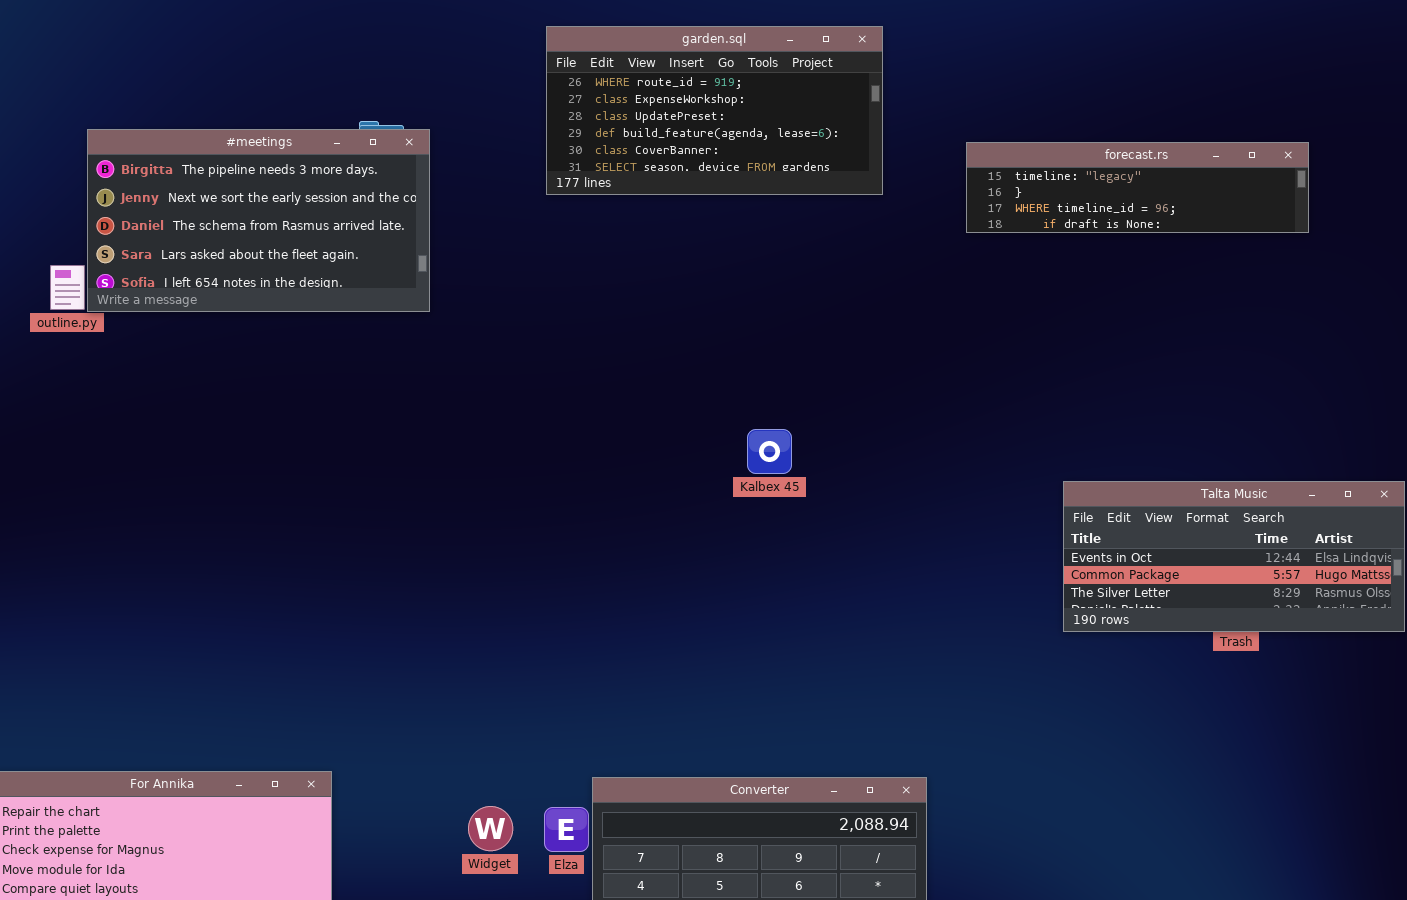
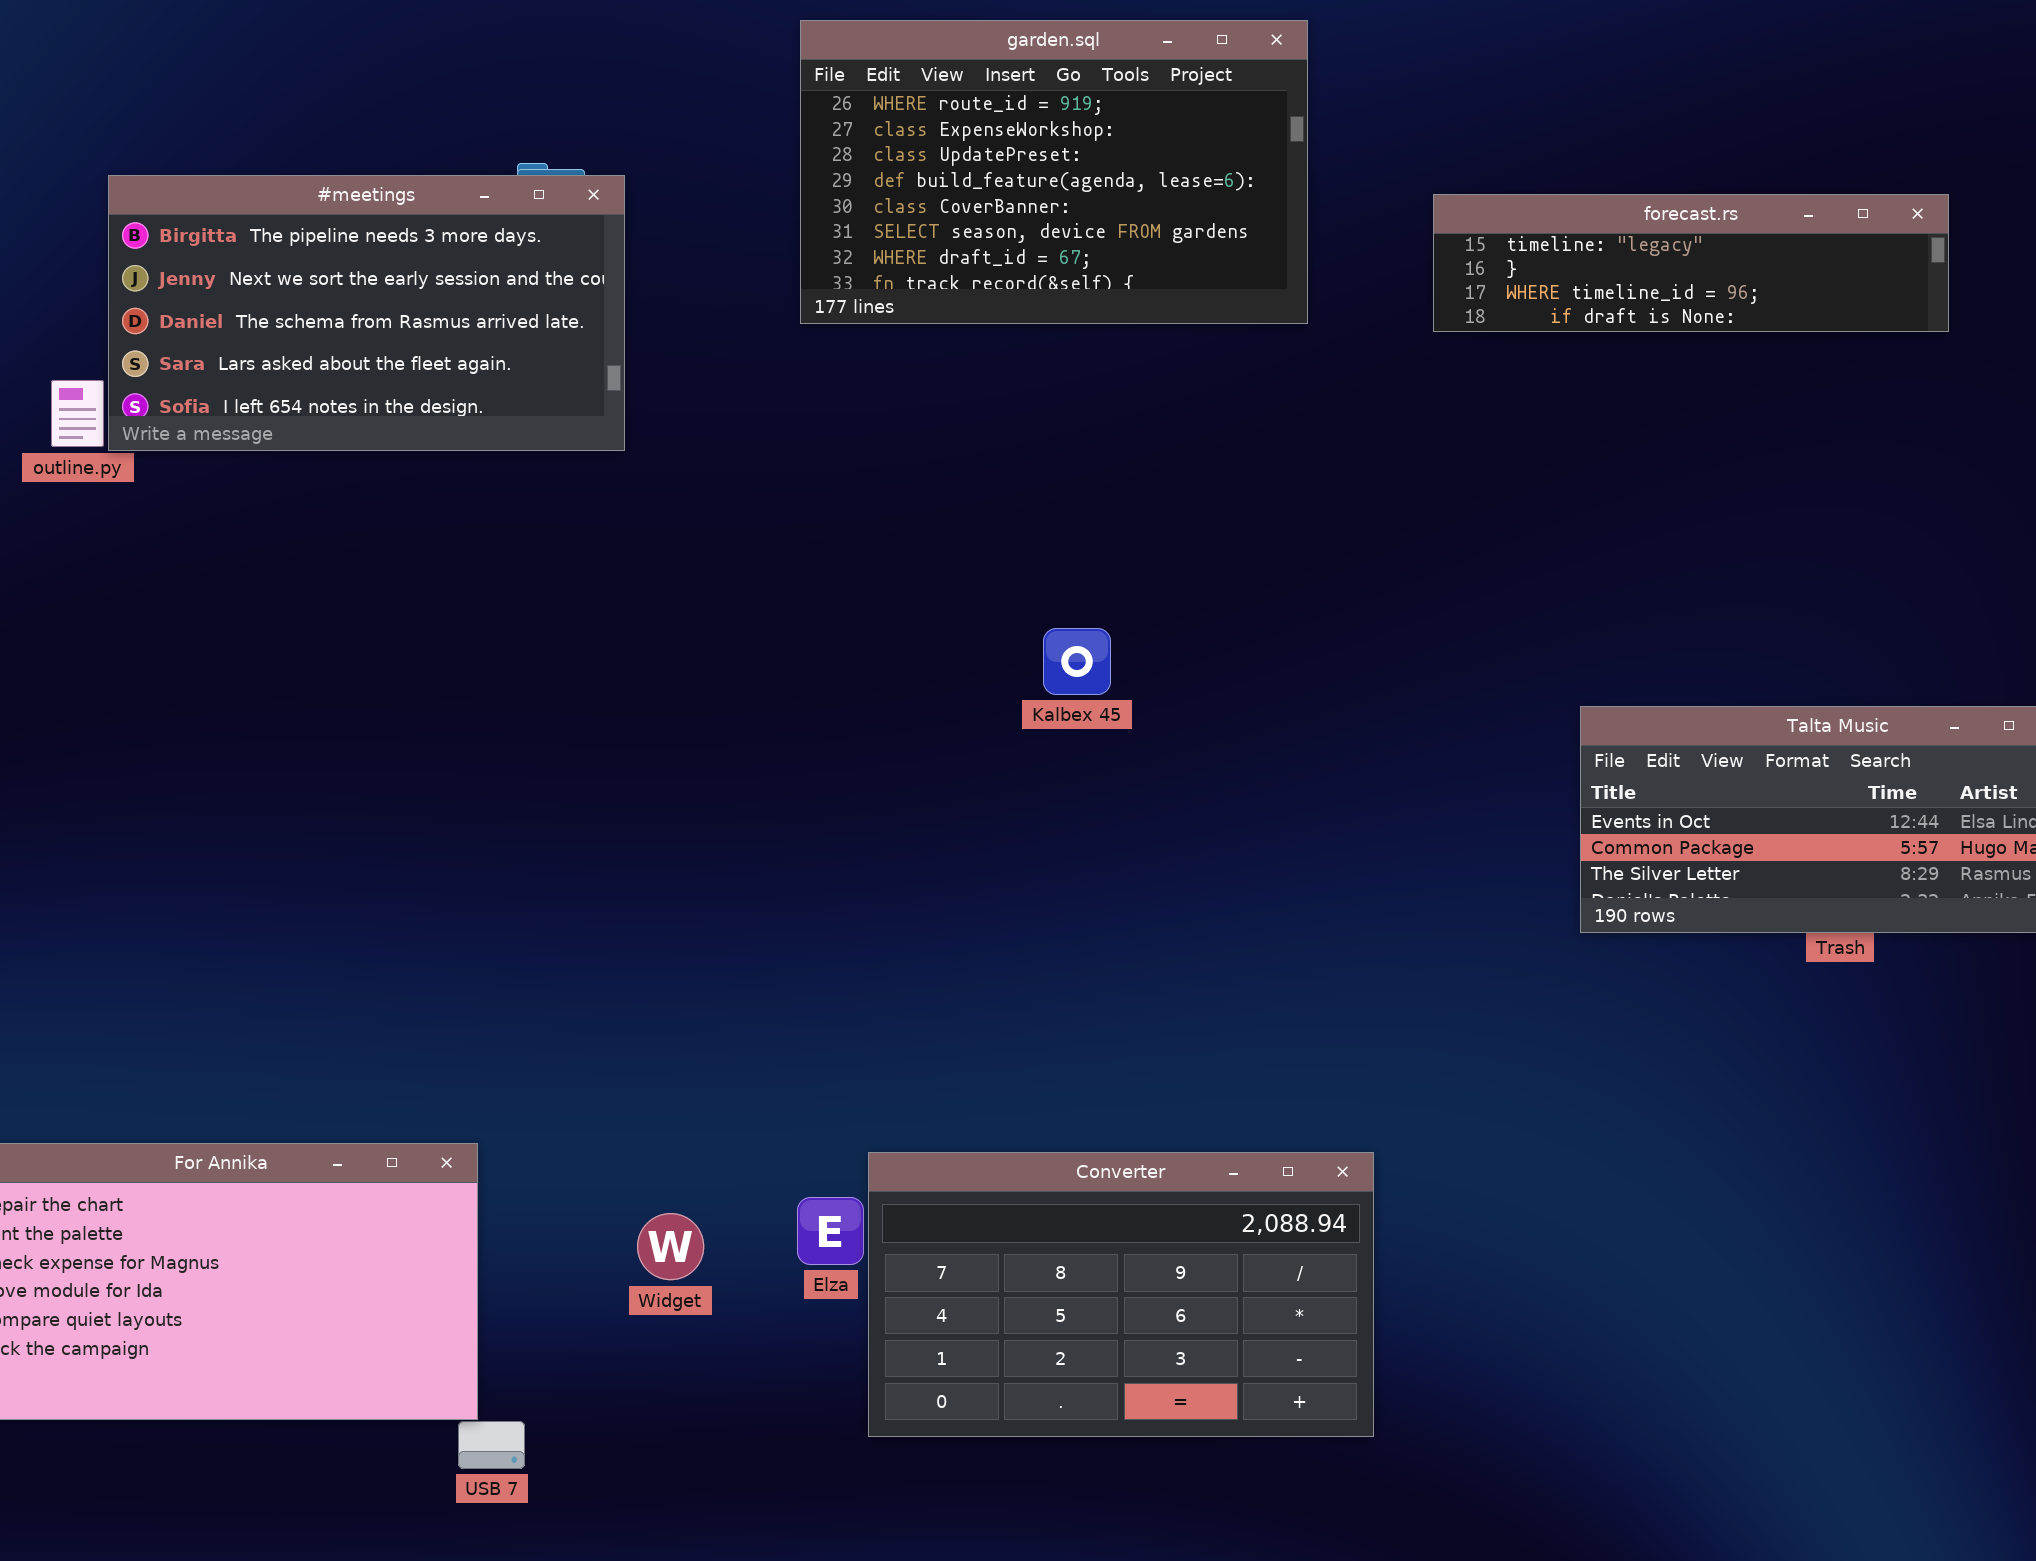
garden.sql: [546,26,883,195] -> [800,20,1308,324], resized
Kalbex 45: [747,429,792,474] -> [1043,628,1111,695], moved
Widget: [468,806,513,851] -> [637,1213,704,1280], moved

